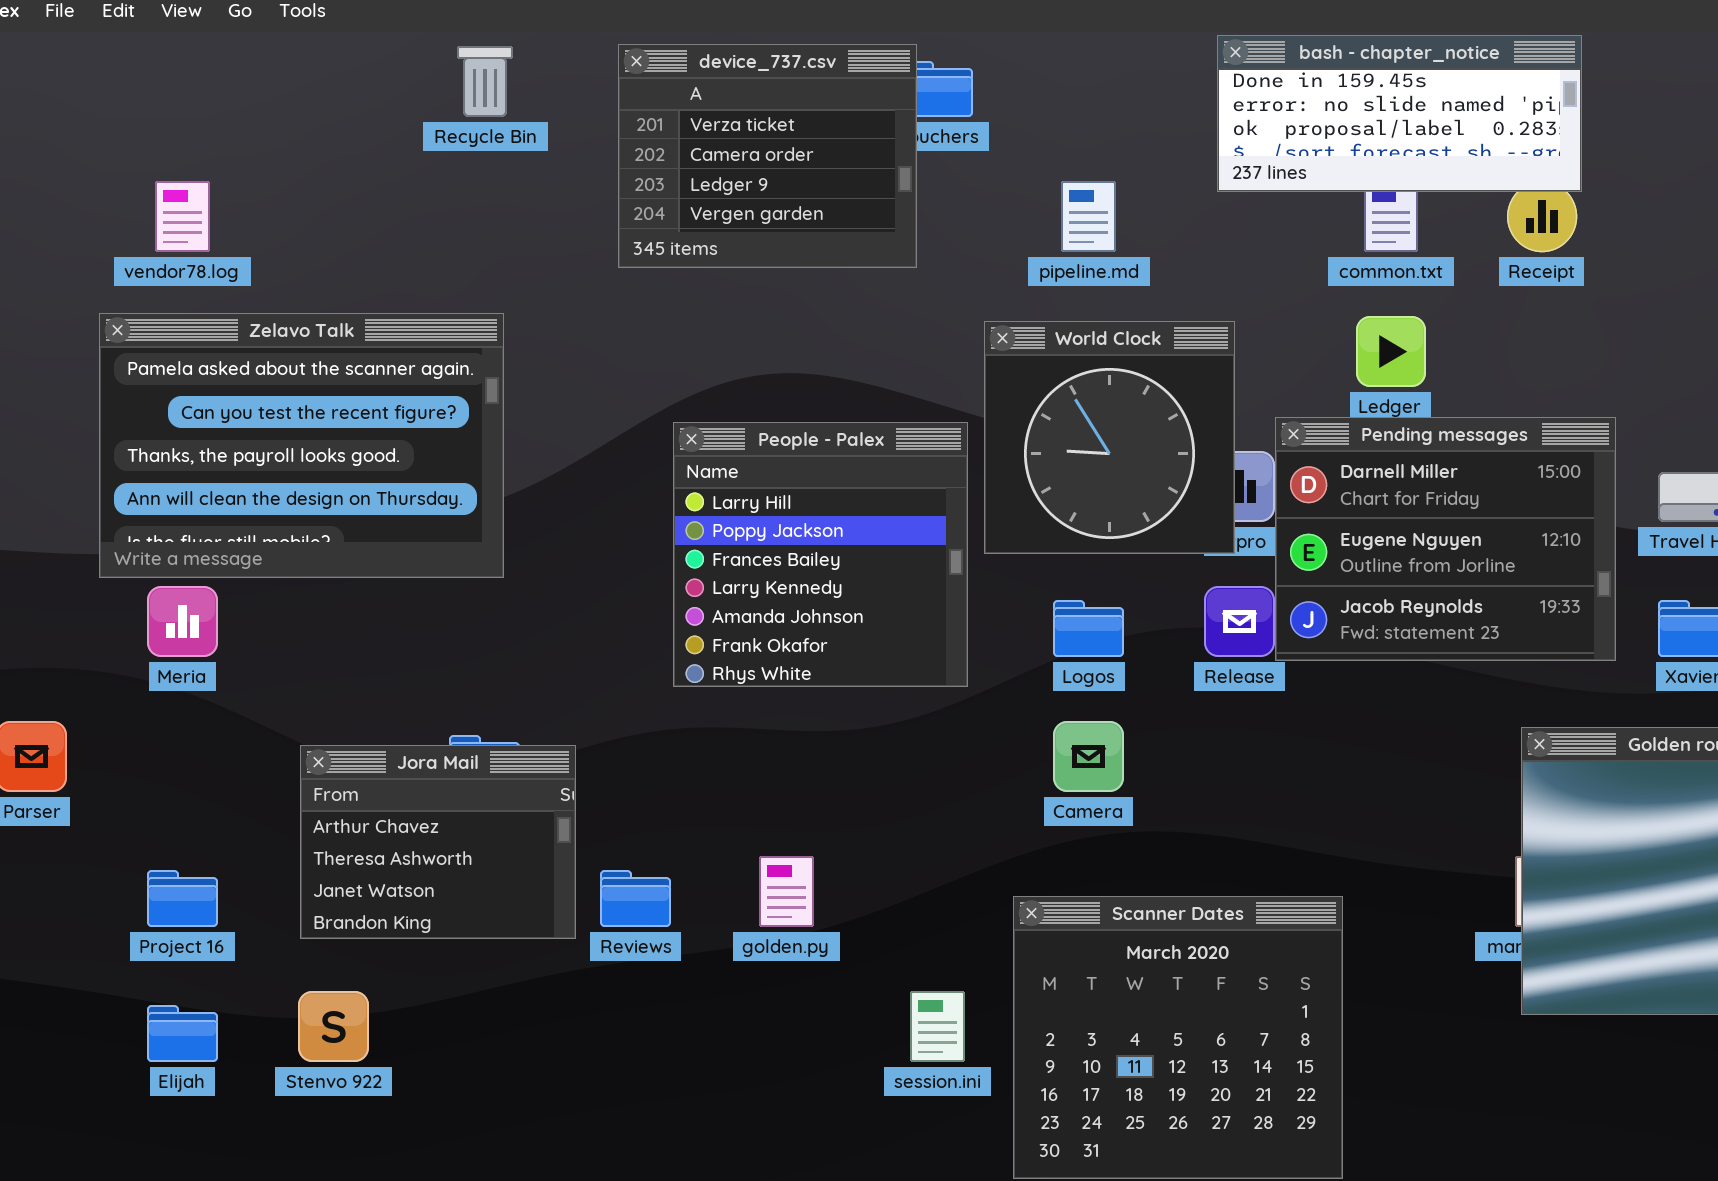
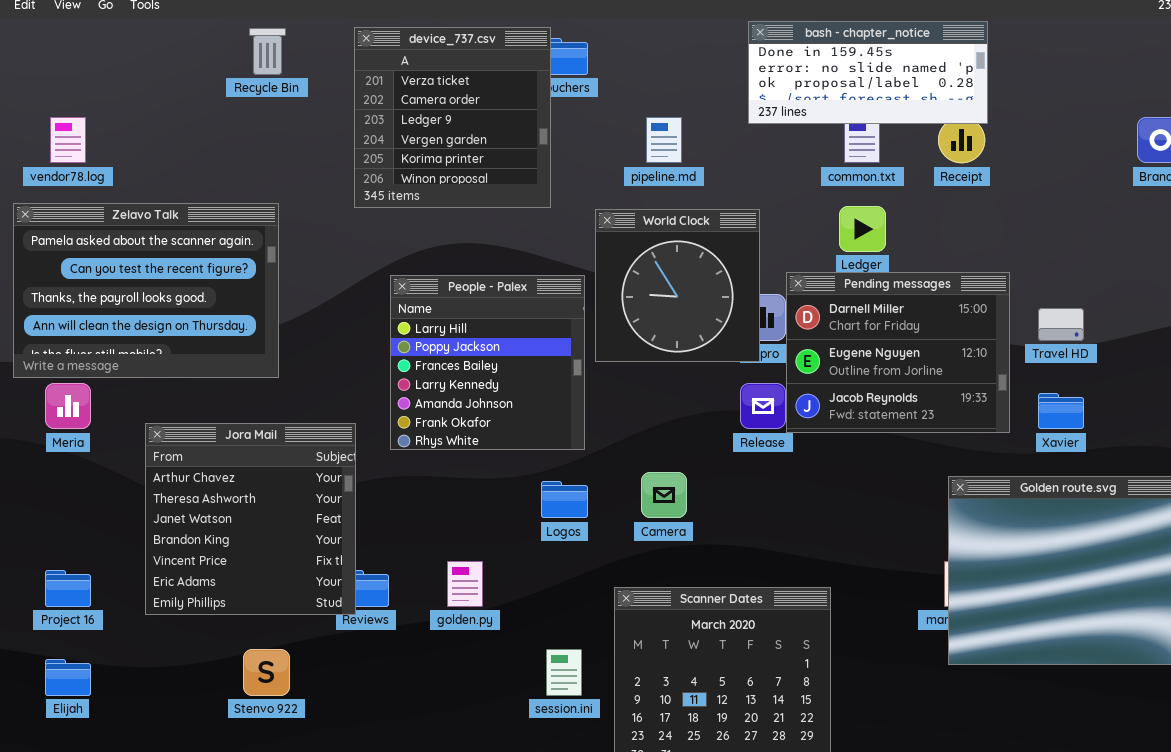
device_737.csv: [618,44,917,268] -> [354,27,551,208], resized
Logos: [1053,600,1124,657] -> [541,481,588,518], moved
Jora Mail: [300,745,576,939] -> [145,423,356,615], resized
Stenvo 922: [298,991,369,1062] -> [243,649,290,696], moved

